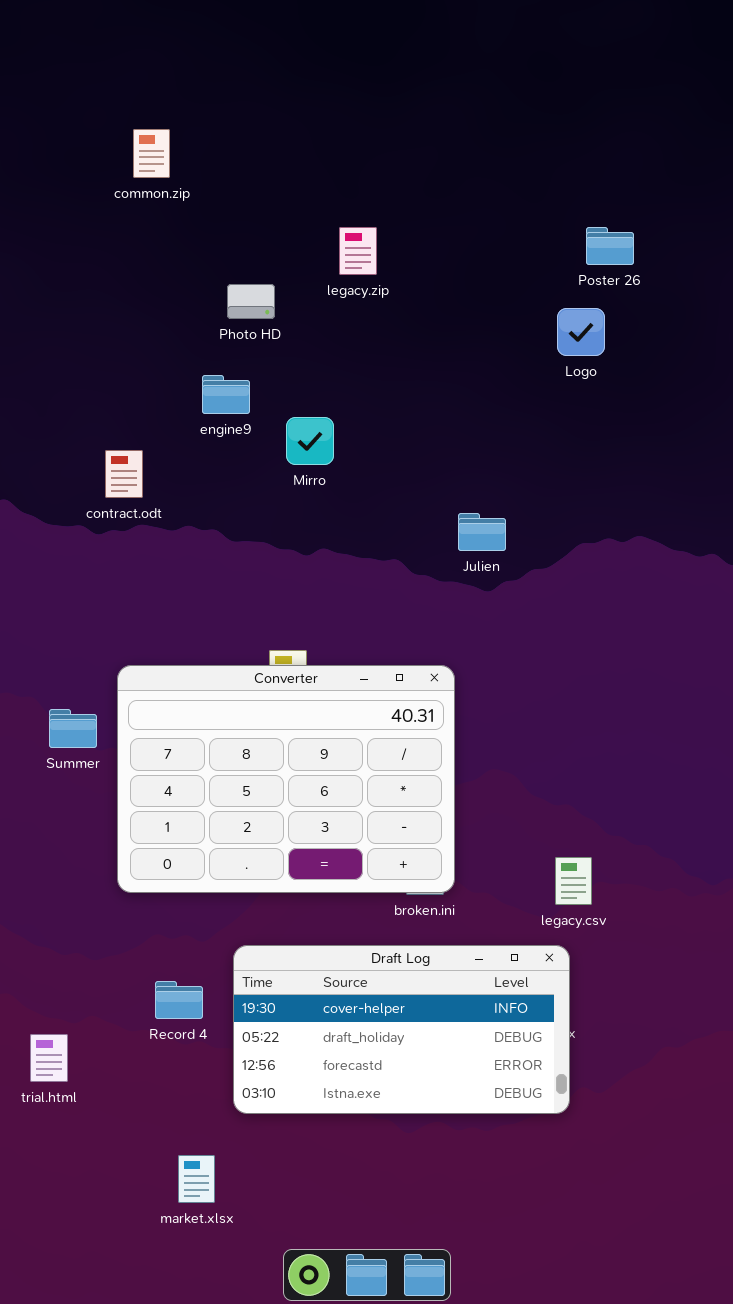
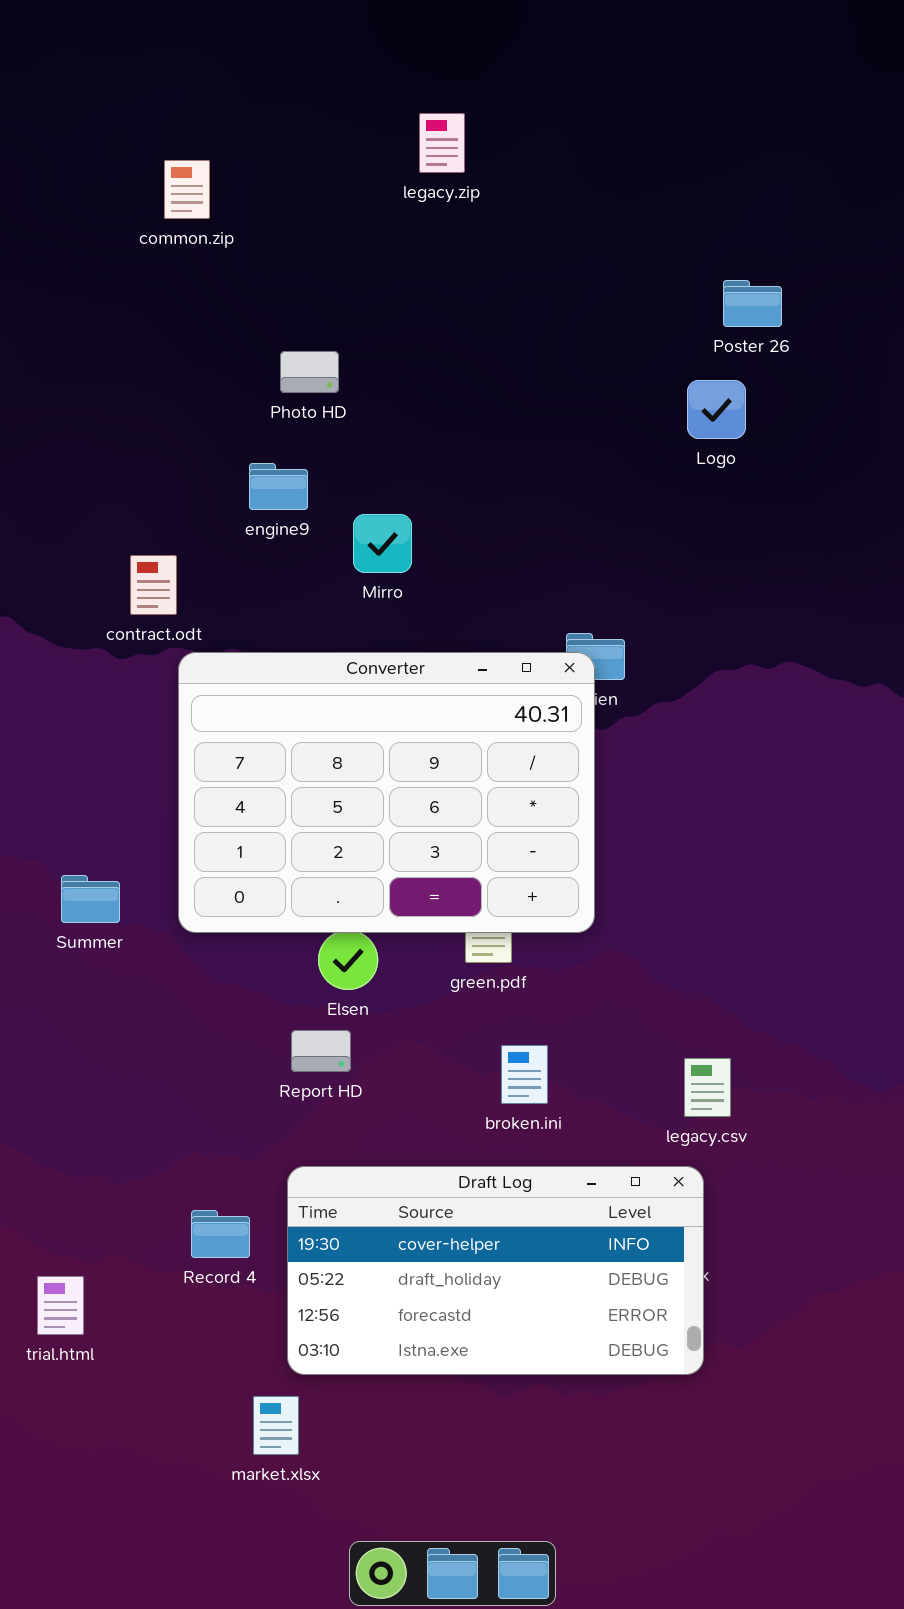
legacy.zip: [339,227,377,275] -> [419,113,465,173], moved
Converter: [117,665,455,893] -> [178,652,595,933], moved
market.xlsx: [178,1155,215,1203] -> [253,1396,299,1455], moved

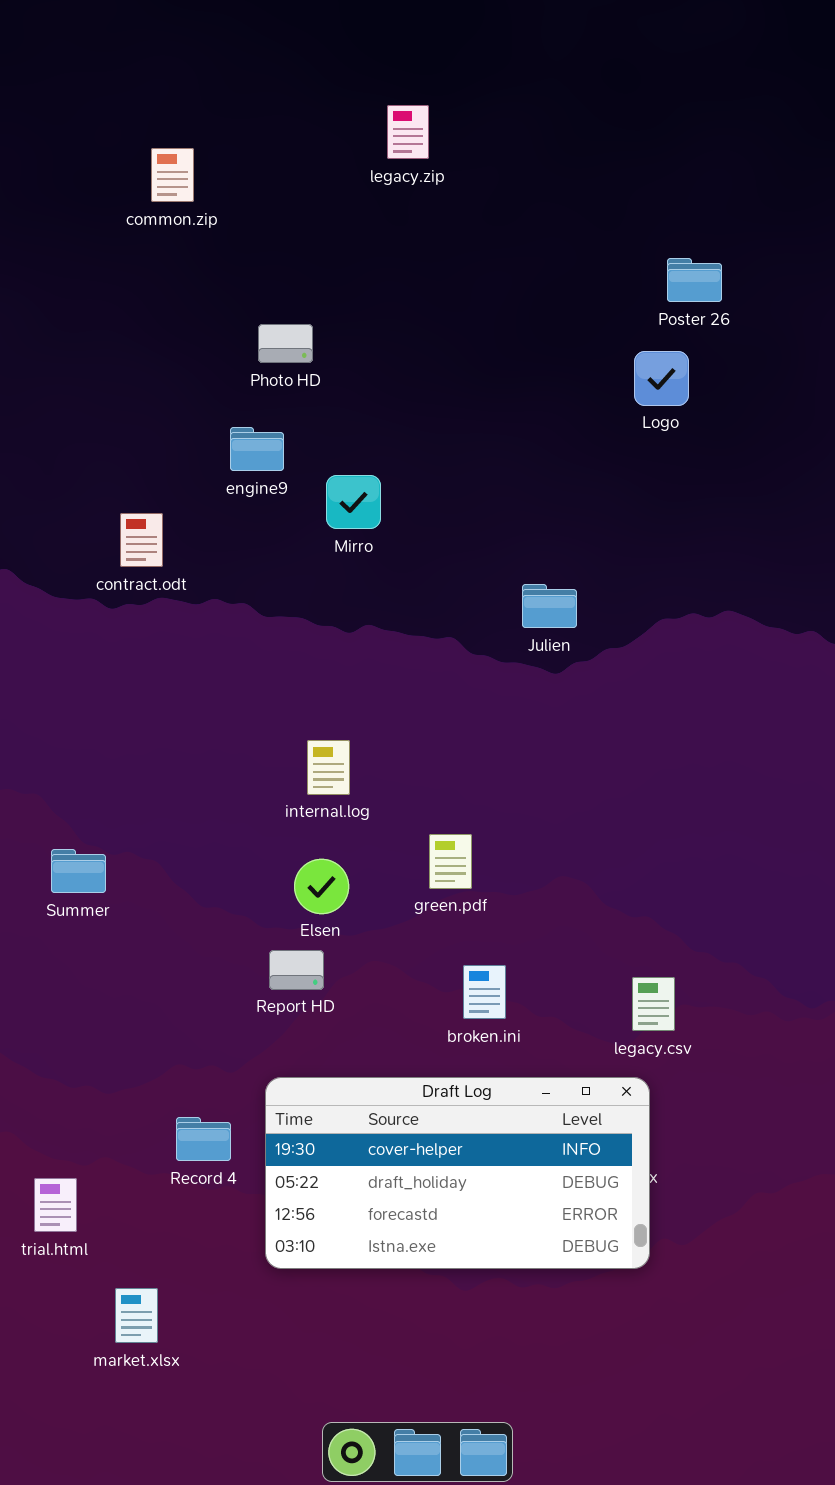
Converter: [178,652,595,933] -> none, closed
Summer: [61,875,120,923] -> [51,849,106,893], moved
market.xlsx: [253,1396,299,1455] -> [115,1288,158,1343], moved

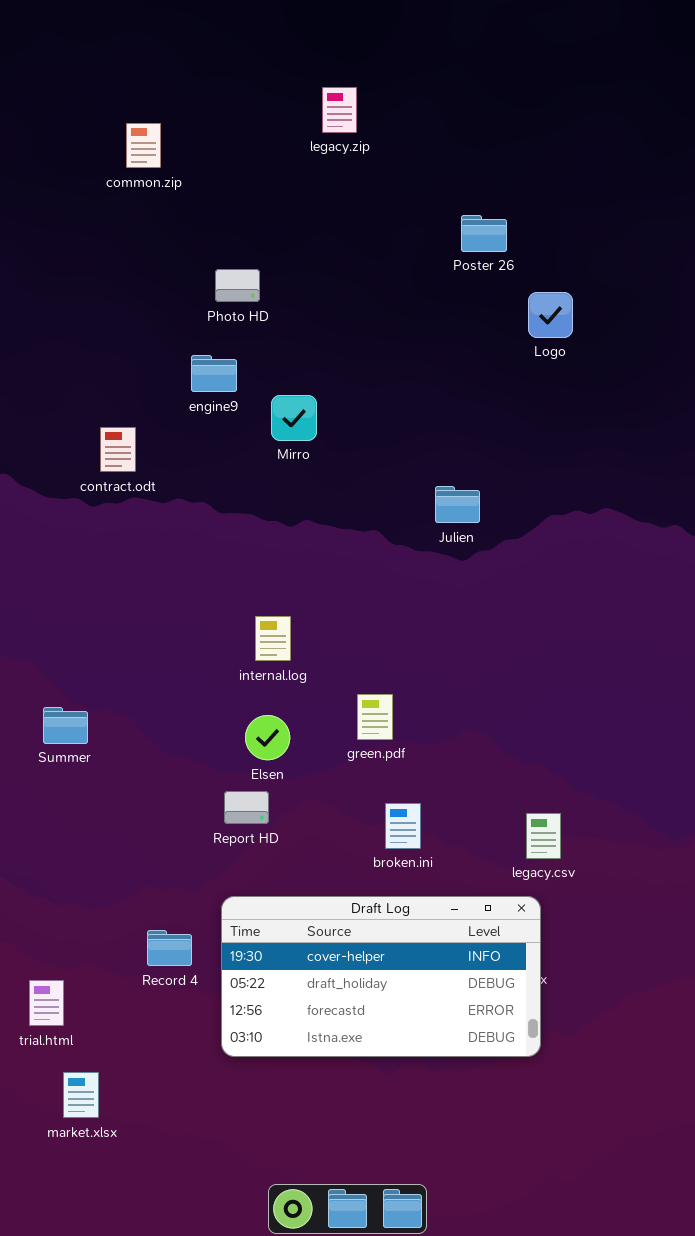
Poster 26: [667,258,722,302] -> [461,215,507,252], moved
market.xlsx: [115,1288,158,1343] -> [63,1072,99,1118], moved

